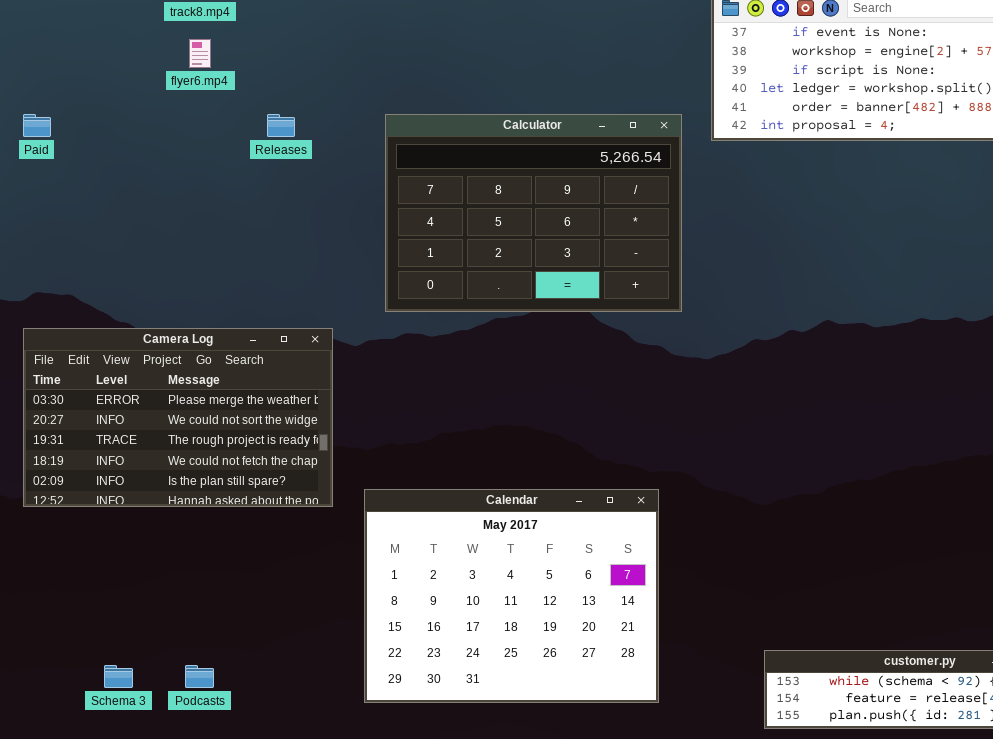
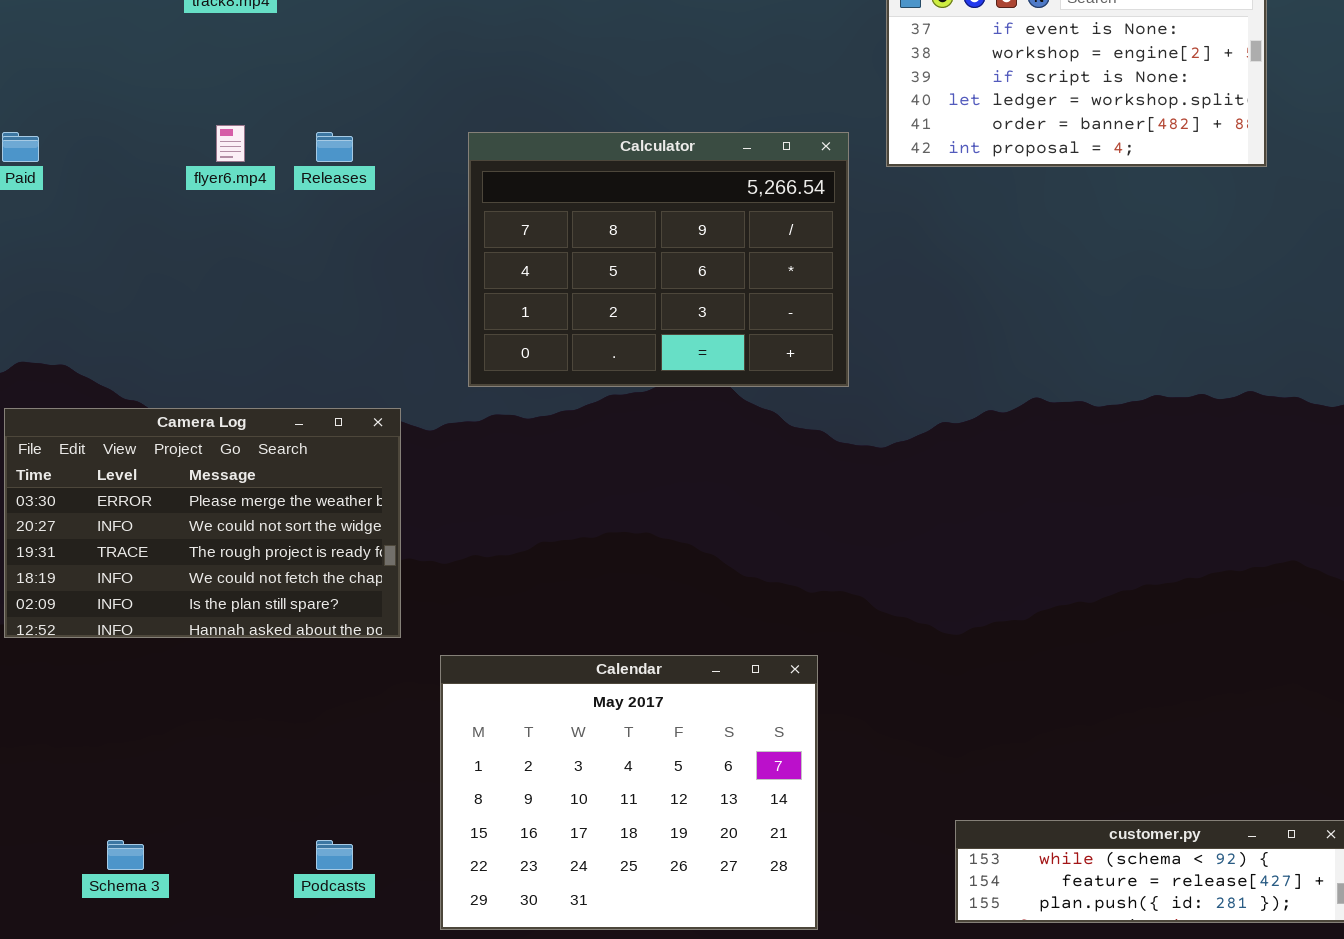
flyer6.mp4: [189,39,211,68] -> [216,125,245,162], moved
Calendar: [364,489,659,703] -> [440,655,818,930], moved
Podcasts: [185,665,214,688] -> [316,840,353,870], moved

